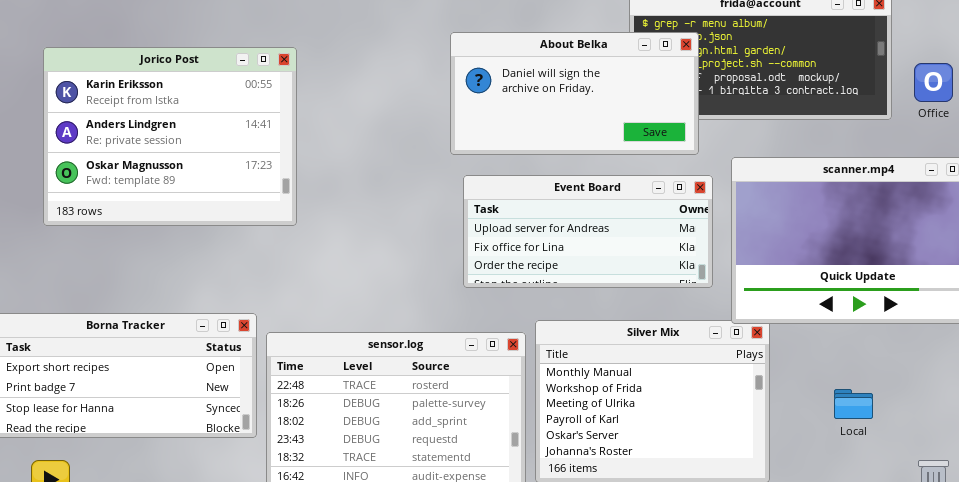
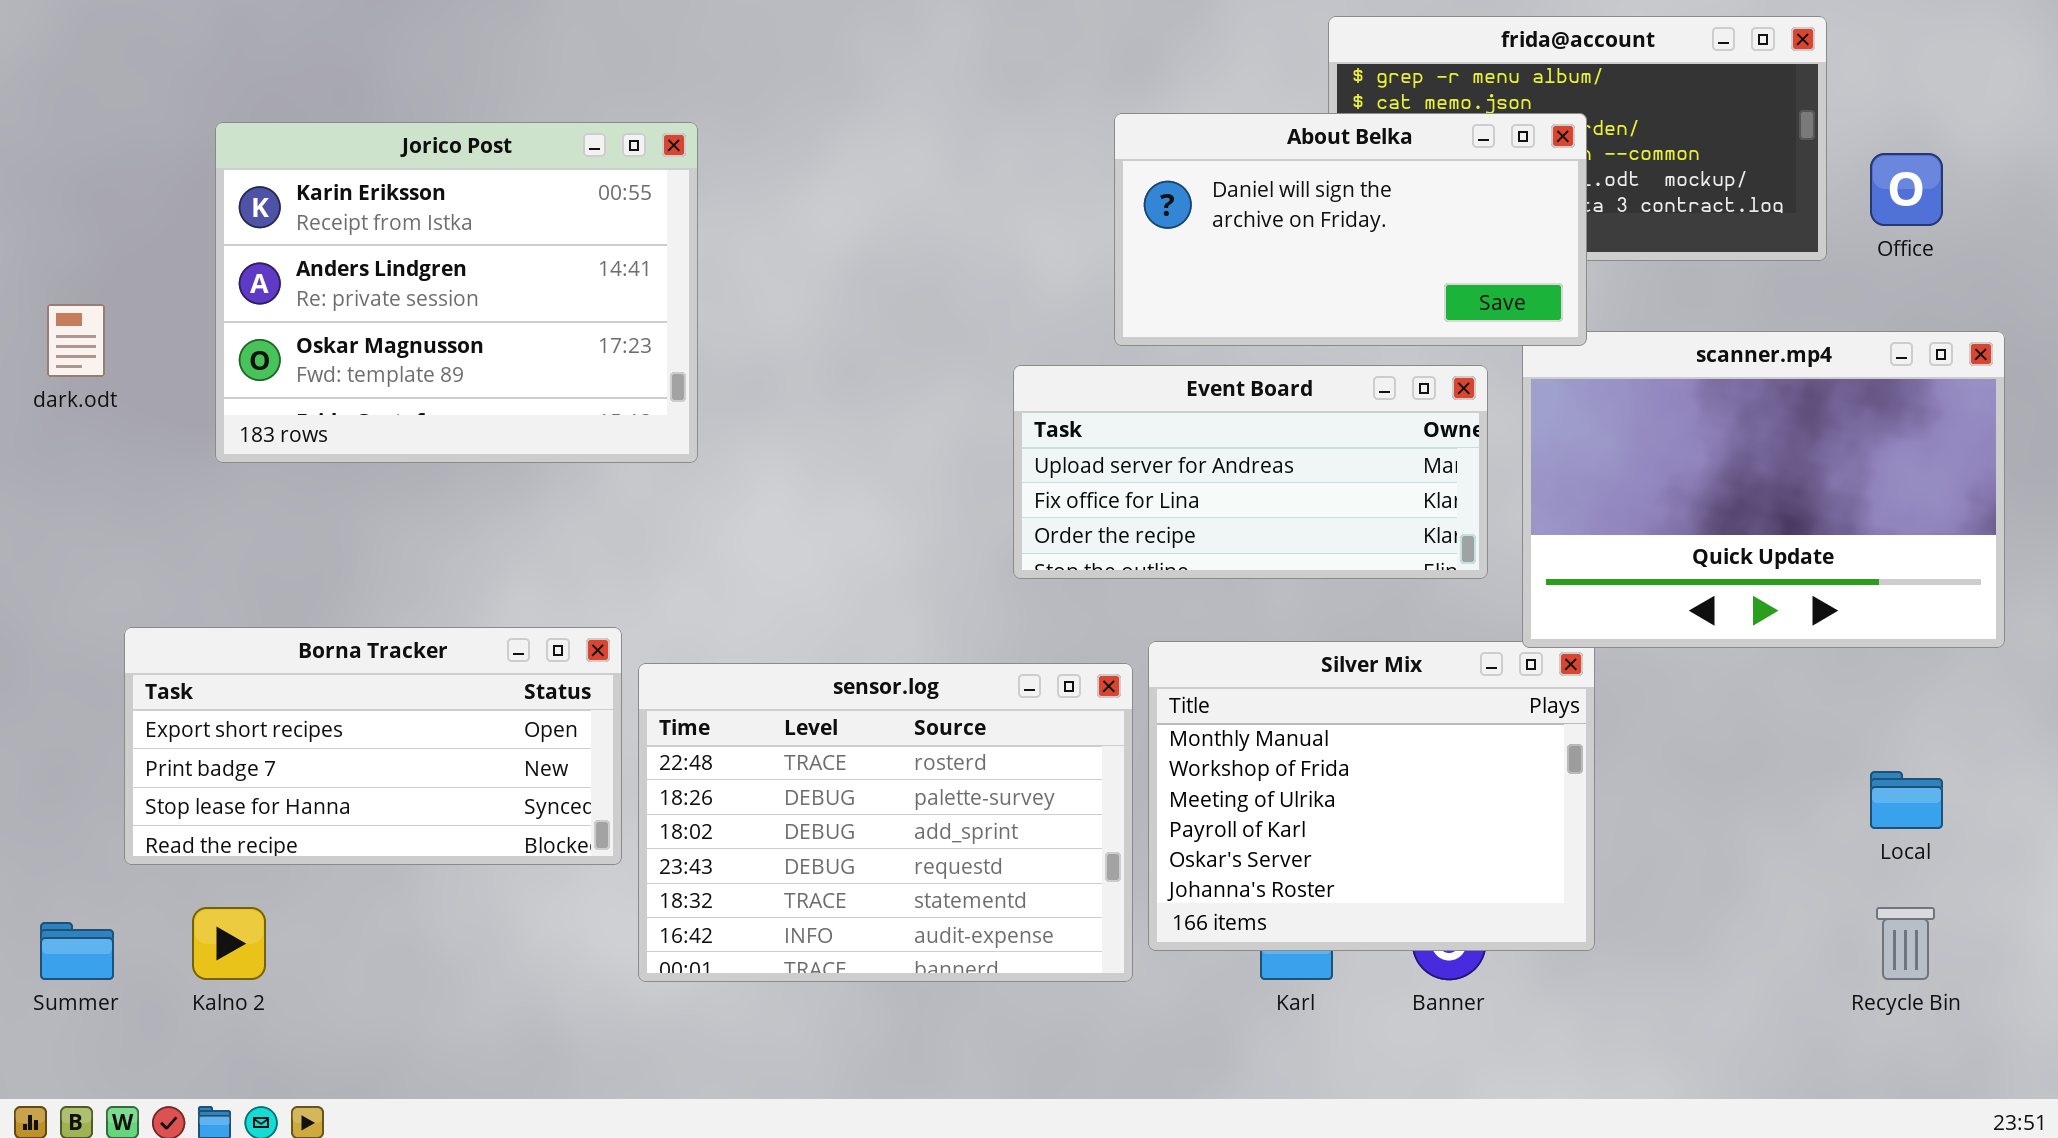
About Belka: [450,32,699,155] -> [1114,113,1587,346], moved
Local: [834,389,873,419] -> [1870,771,1943,829], moved

